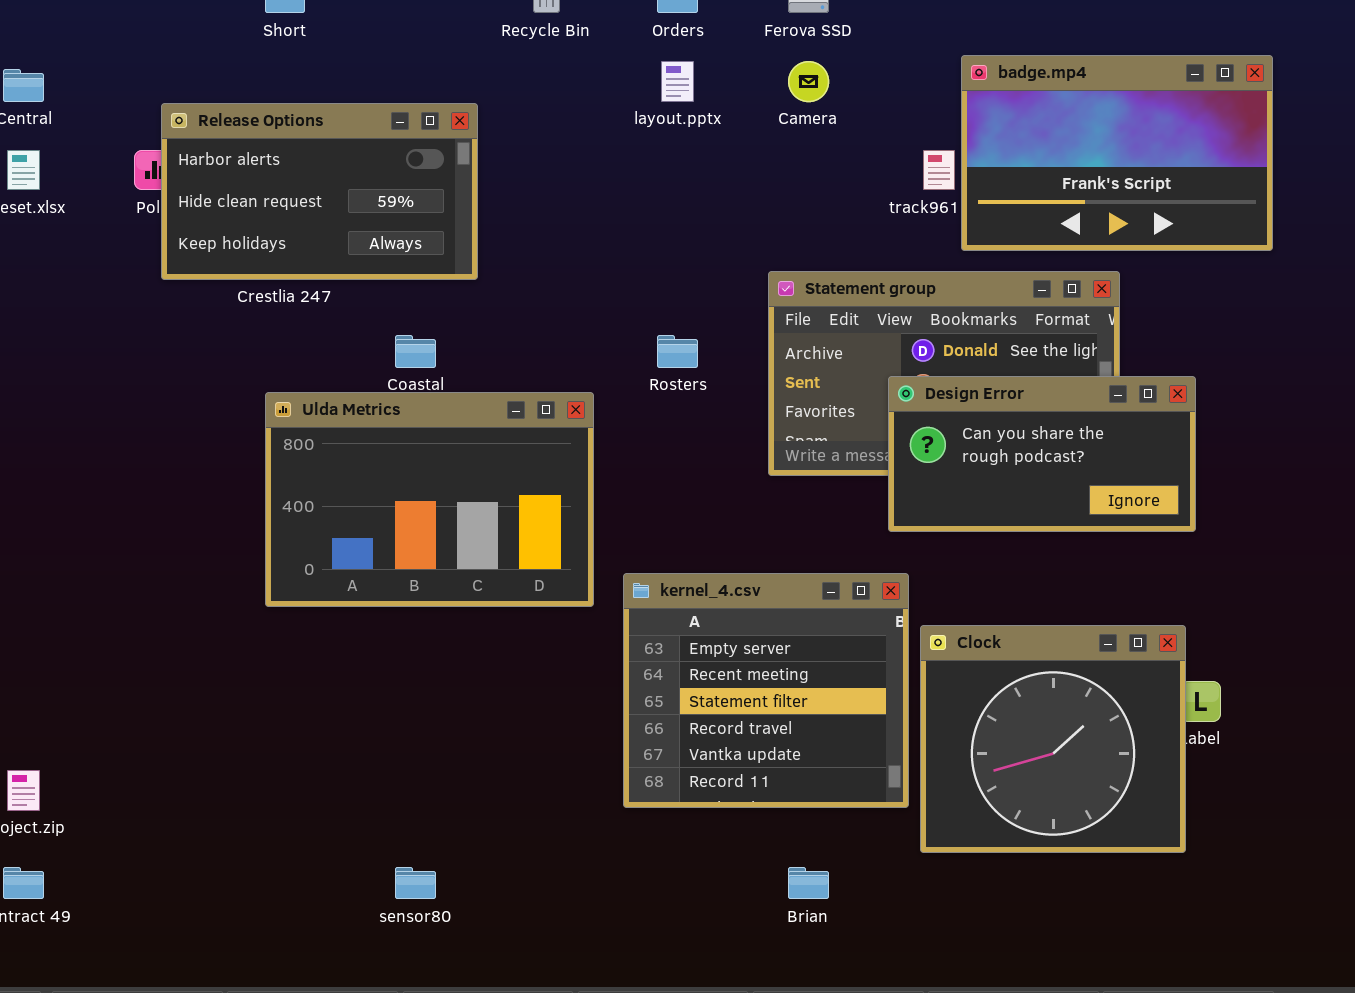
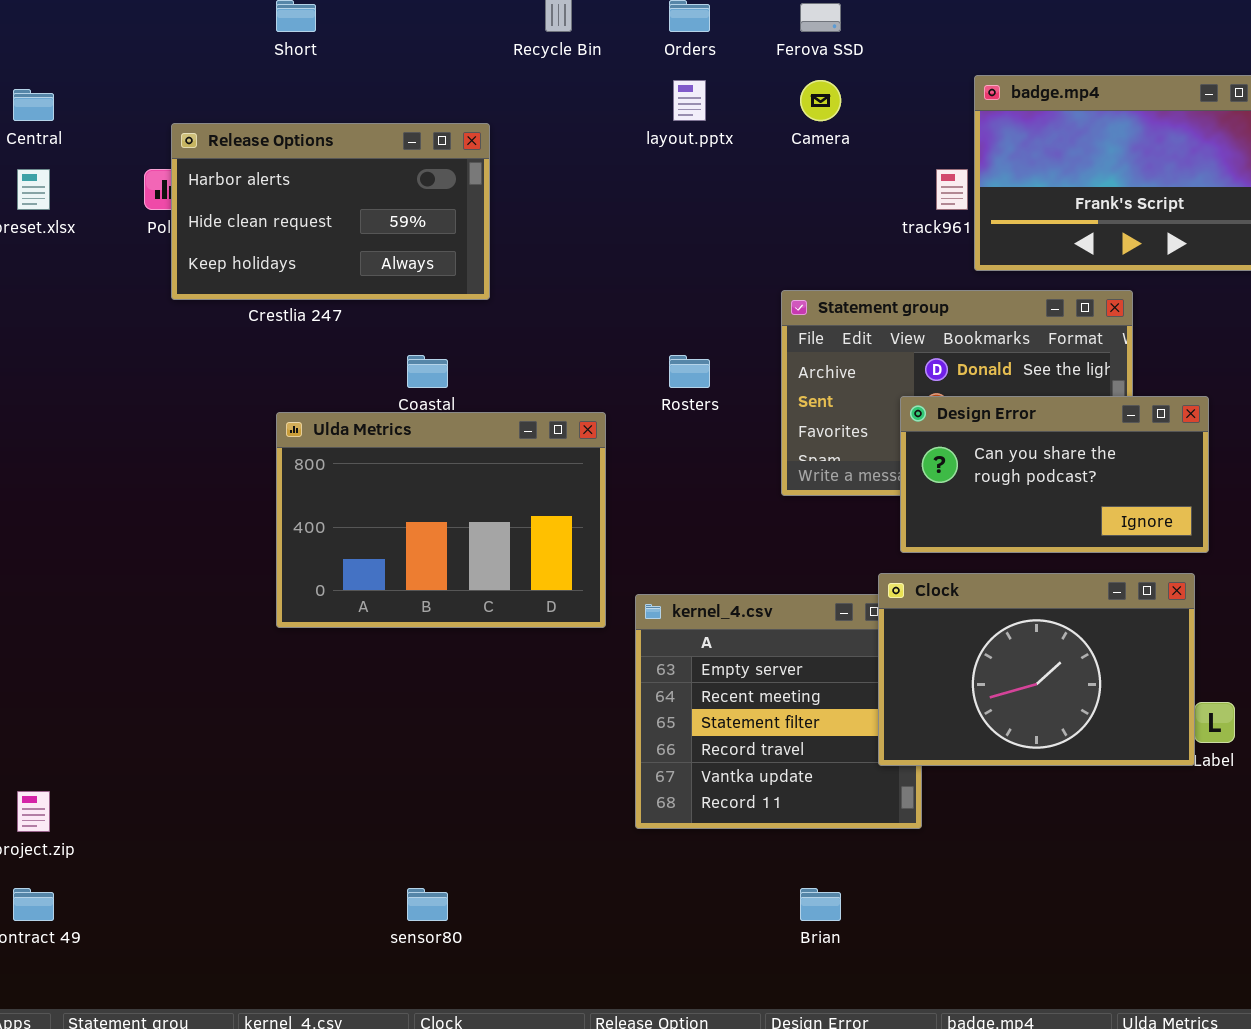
Clock: [920,625,1186,853] -> [878,573,1195,766], moved, resized

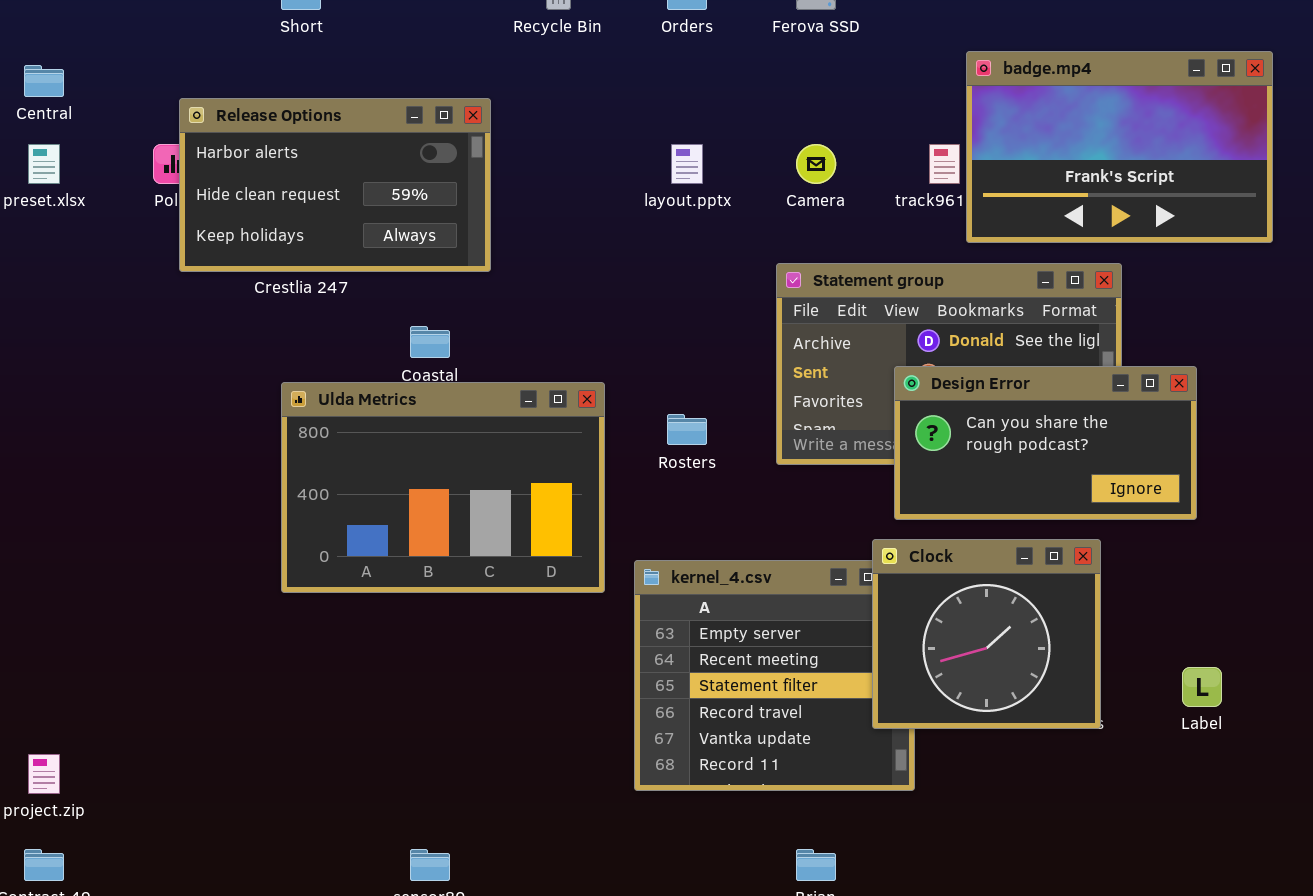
layout.pptx: [673,80,706,121] -> [671,144,703,184], moved
Camera: [800,80,841,121] -> [796,144,836,184], moved
Rosters: [669,355,710,388] -> [667,414,707,445], moved
Clock: [878,573,1195,766] -> [872,539,1101,729], resized

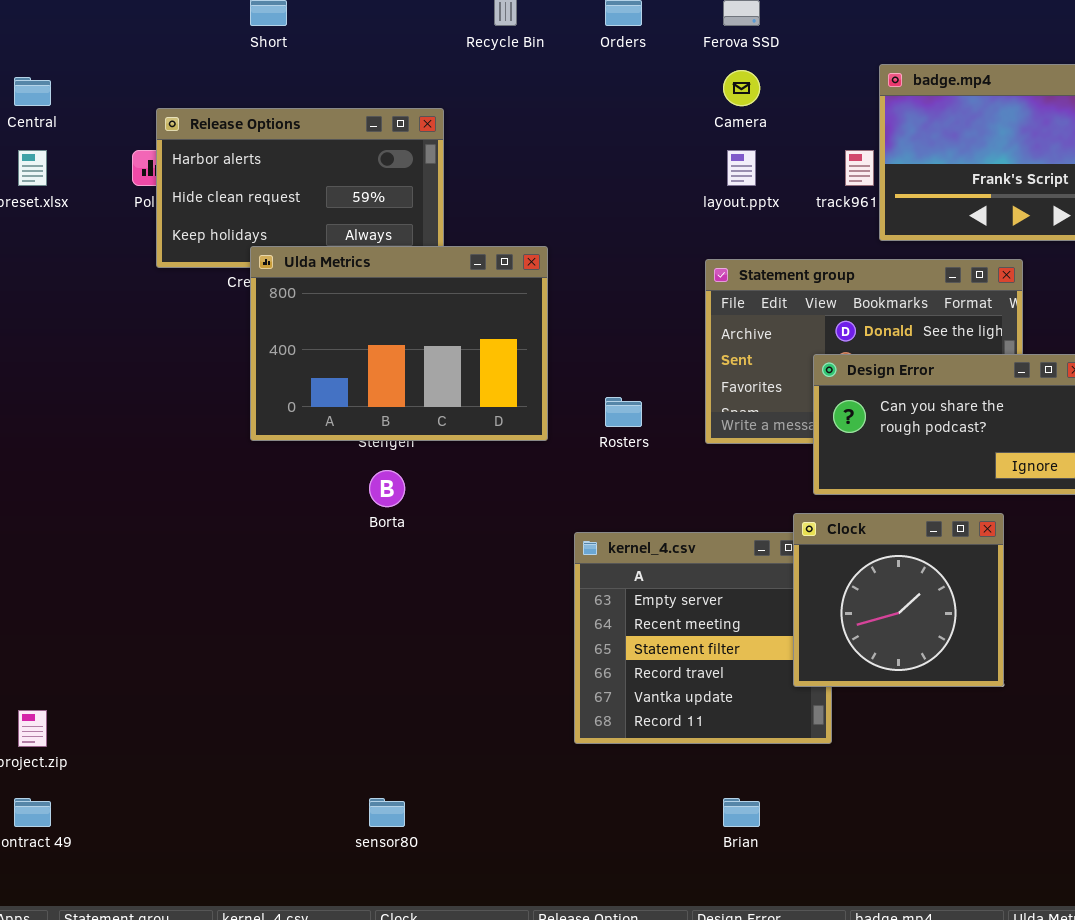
layout.pptx: [671,144,703,184] -> [727,150,756,186], moved
Camera: [796,144,836,184] -> [723,70,760,106], moved
Ulda Metrics: [281,382,605,593] -> [250,246,548,441], moved

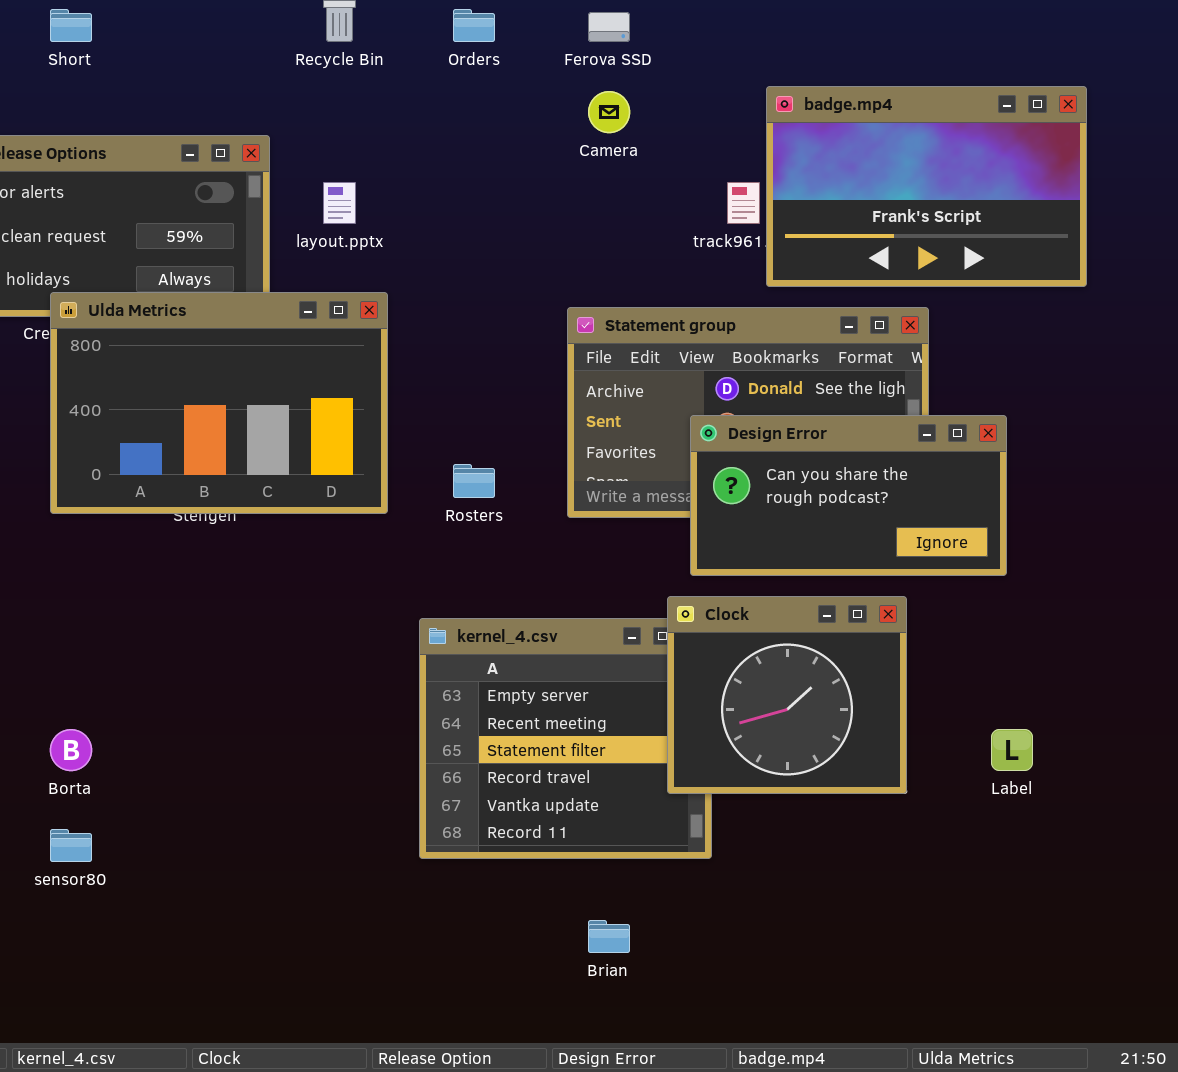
layout.pptx: [727,150,756,186] -> [323,182,356,224], moved
Borta: [369,470,405,507] -> [50,729,92,771], moved
sensor80: [369,798,405,827] -> [50,829,92,862], moved

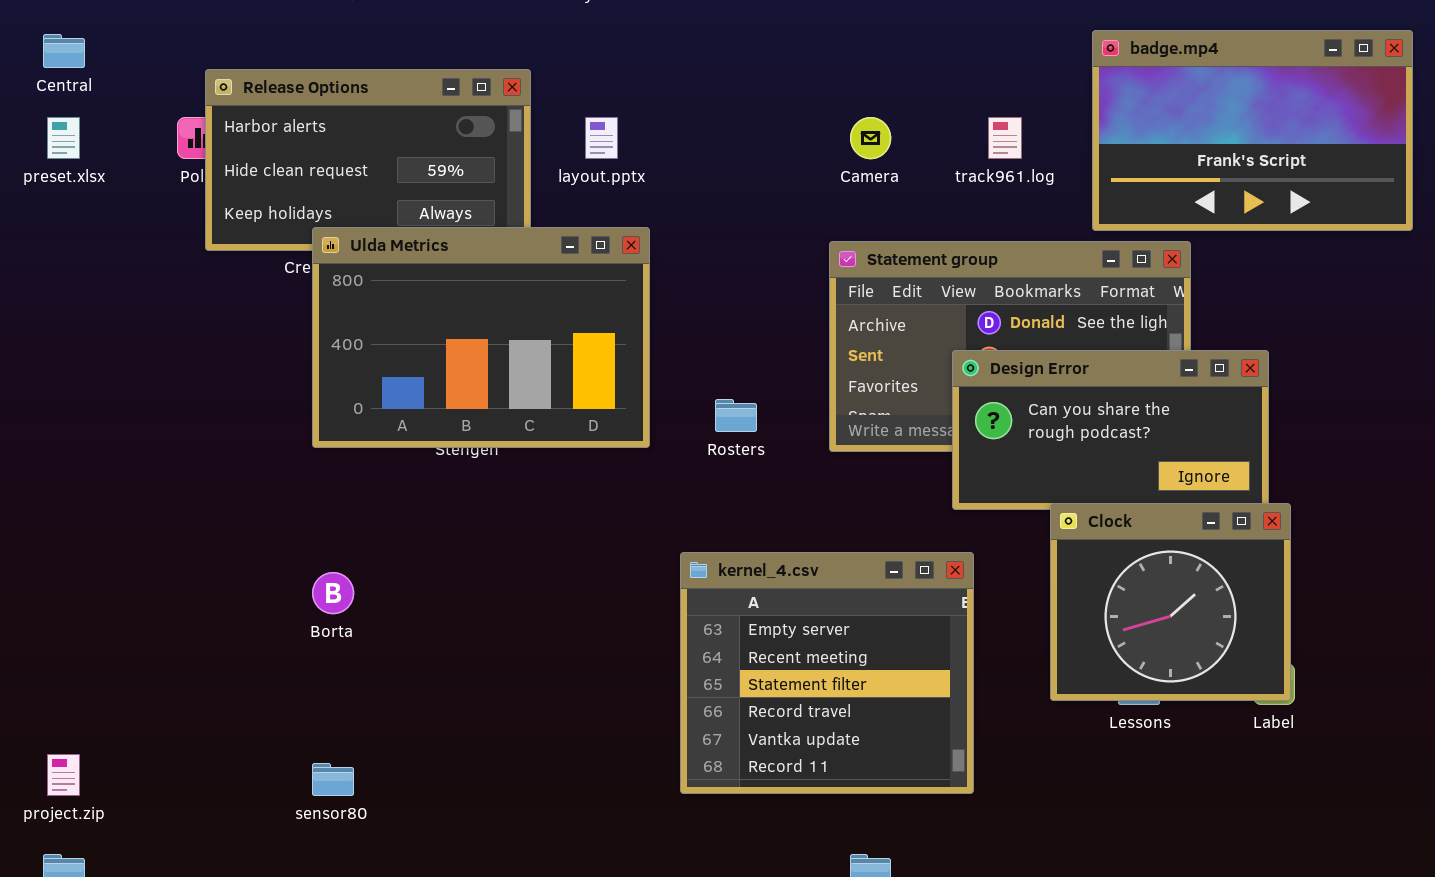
badge.mp4: [766,86,1087,287] -> [1092,30,1413,231], moved
Camera: [588,91,630,133] -> [850,117,891,159], moved
Clock: [667,596,907,794] -> [1050,503,1291,701], moved
Borta: [50,729,92,771] -> [312,572,354,614], moved

